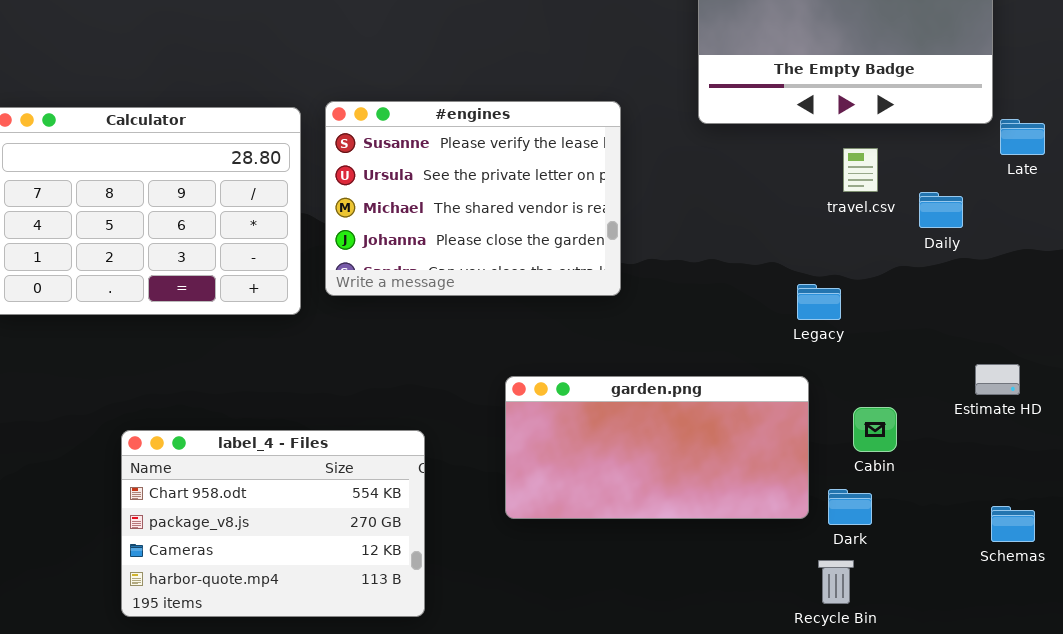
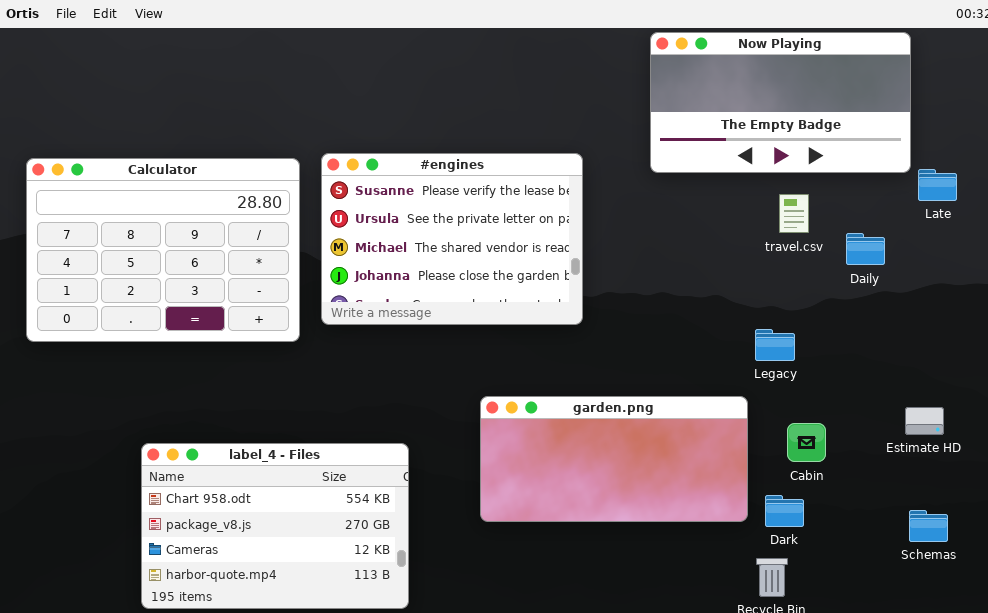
Legacy: [797,284,841,320] -> [755,329,795,361], moved
Estimate HD: [975,364,1020,395] -> [905,407,944,435], moved

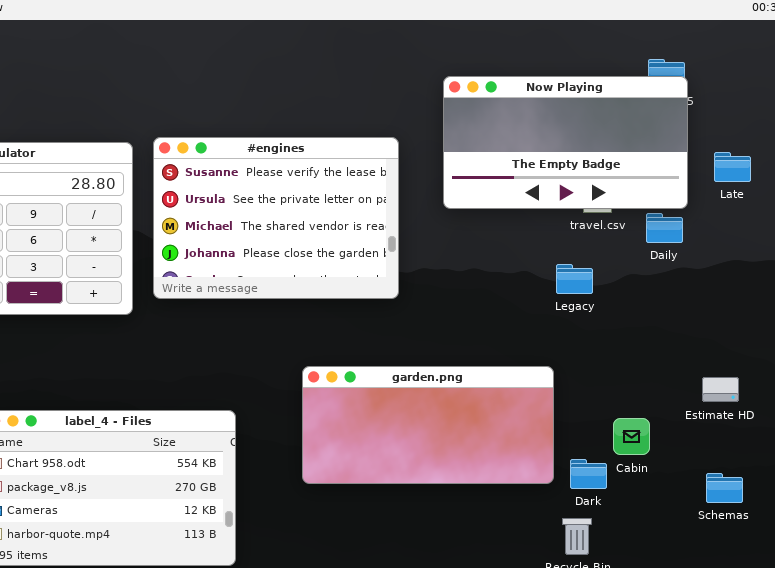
Now Playing: [650,32,911,173] -> [443,76,688,209], moved
Legacy: [755,329,795,361] -> [556,264,593,294], moved
Cabin: [787,423,826,462] -> [613,418,650,455], moved

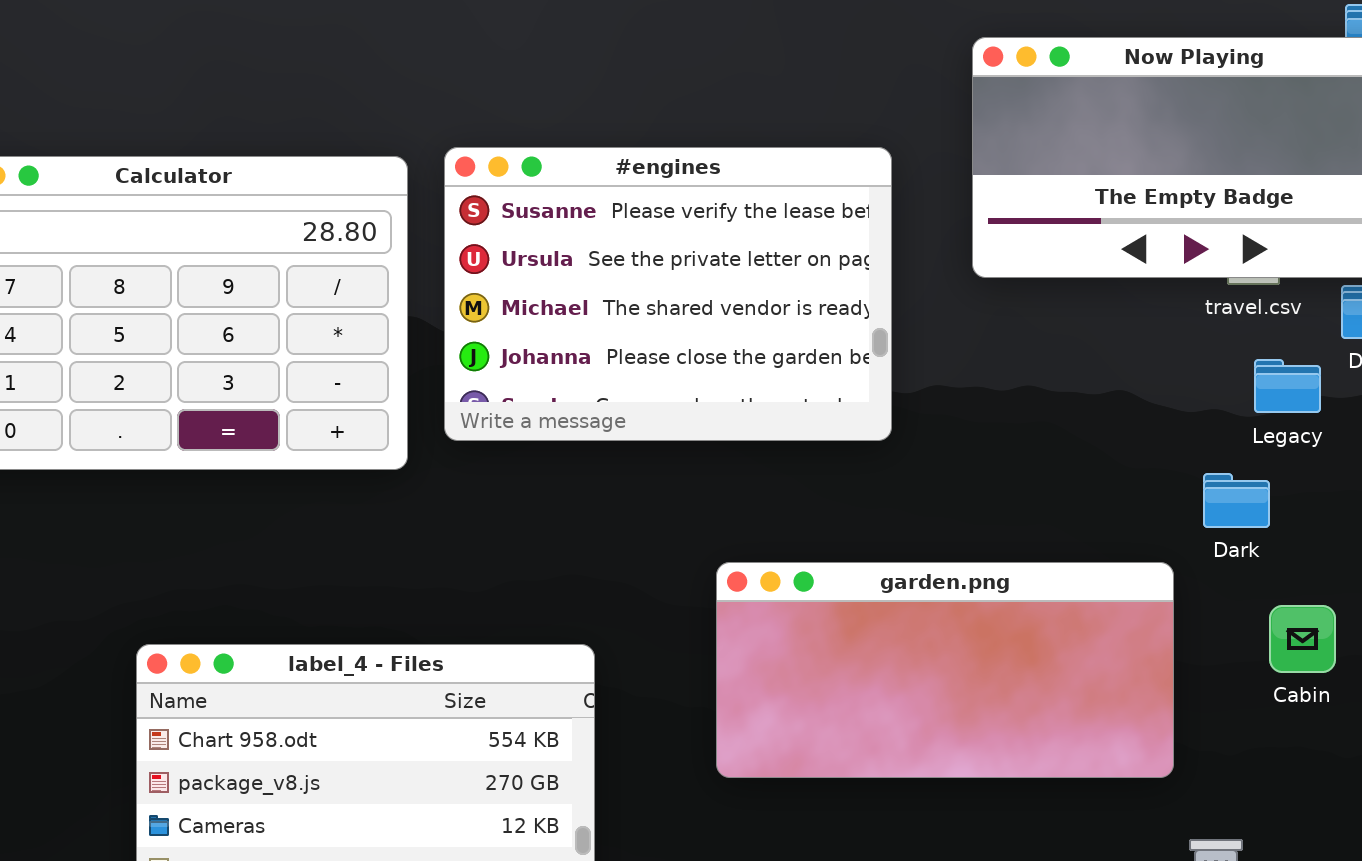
Legacy: [556,264,593,294] -> [1254,359,1321,413], moved
Cabin: [613,418,650,455] -> [1269,605,1336,673], moved
Dark: [570,459,607,489] -> [1203,473,1270,528], moved

